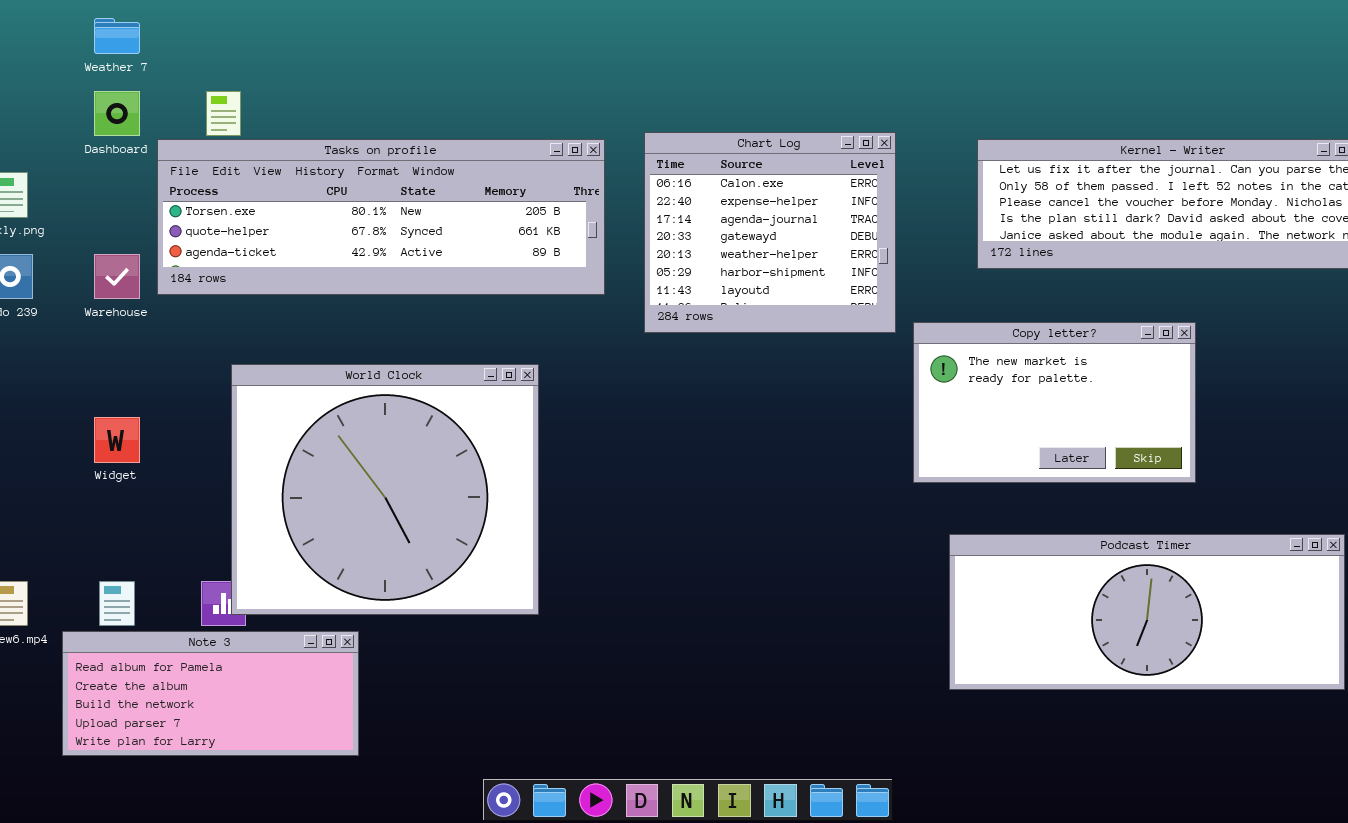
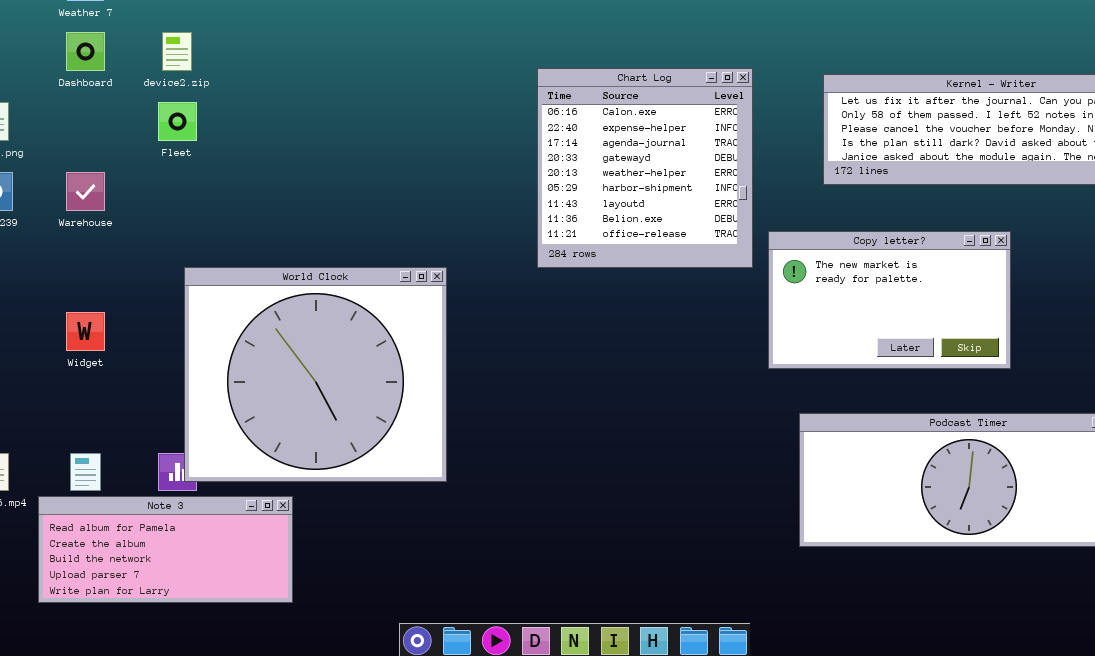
Chart Log: [644,132,896,333] -> [537,68,753,268], resized
Tasks on profile: [157,139,605,295] -> none, closed

